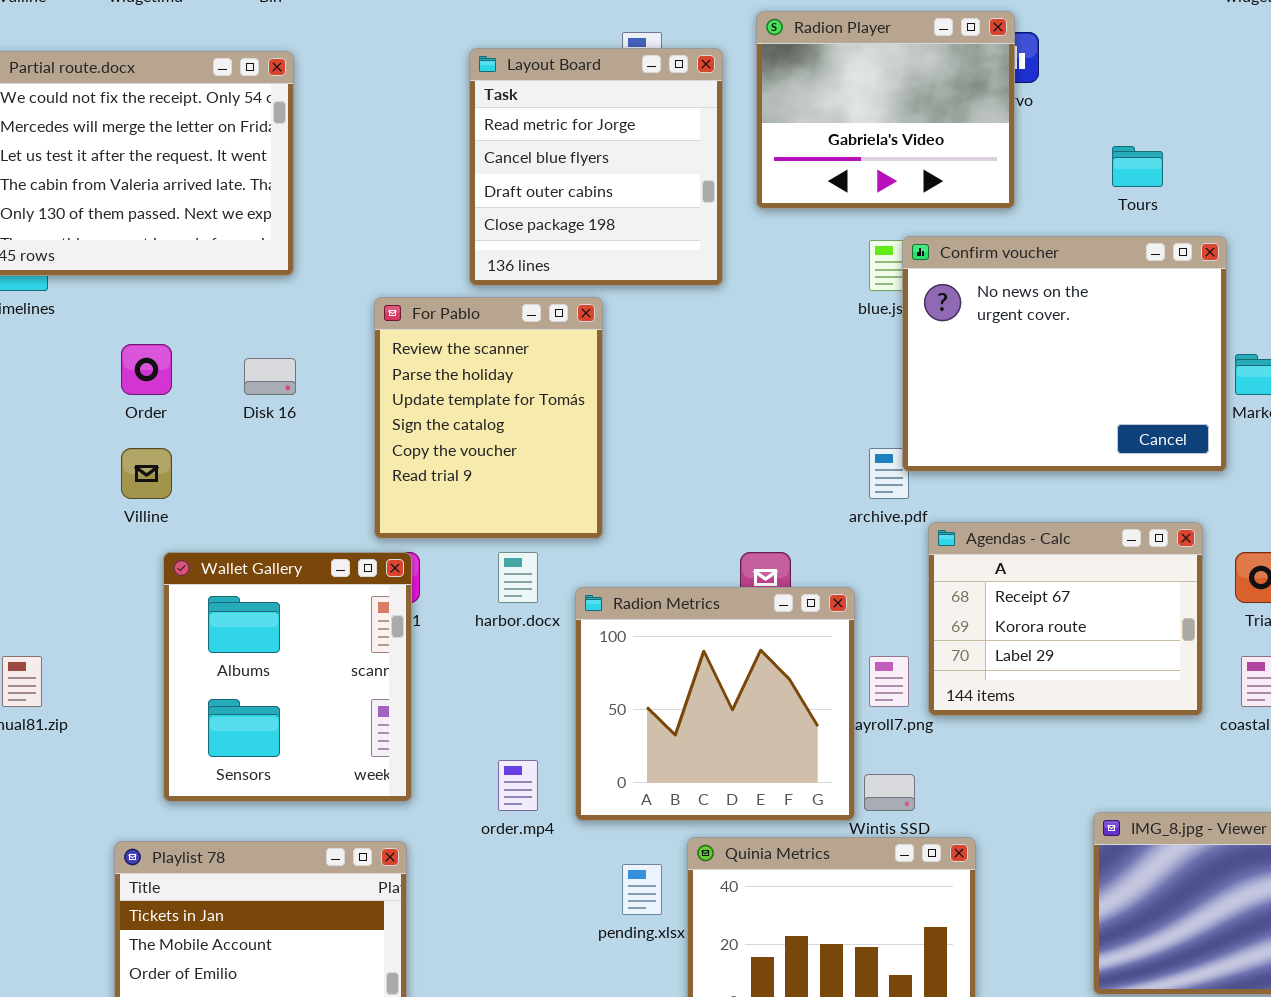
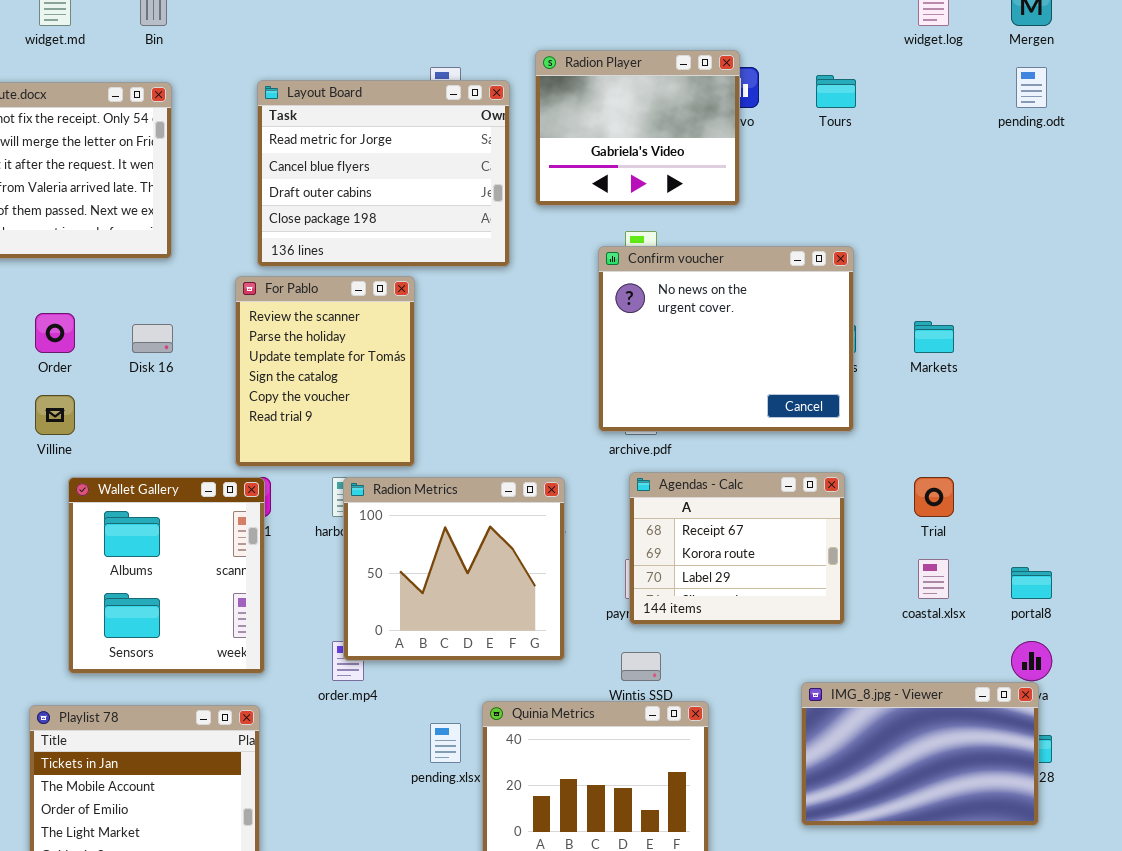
Layout Board: [469,48,723,286] -> [257,80,510,267], resized
Tours: [1112,146,1163,187] -> [816,75,856,108], moved
Confirm voucher: [902,236,1227,472] -> [598,246,854,432], moved
Agendas - Calc: [928,522,1203,716] -> [629,472,845,625], moved
Radion Metrics: [575,587,855,821] -> [343,477,565,661], moved

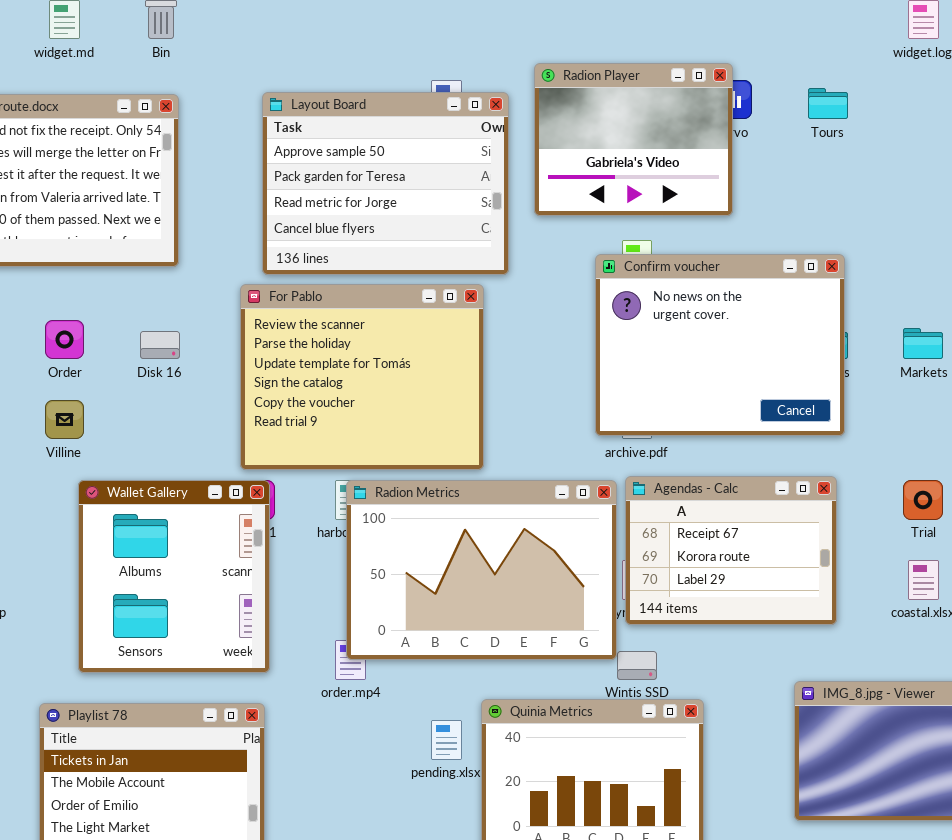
Layout Board: [257,80,510,267] -> [262,92,509,275], scrolled up 2 rows
For Pablo: [235,276,415,467] -> [240,284,484,470], resized
Radion Metrics: [343,477,565,661] -> [346,480,617,660], resized

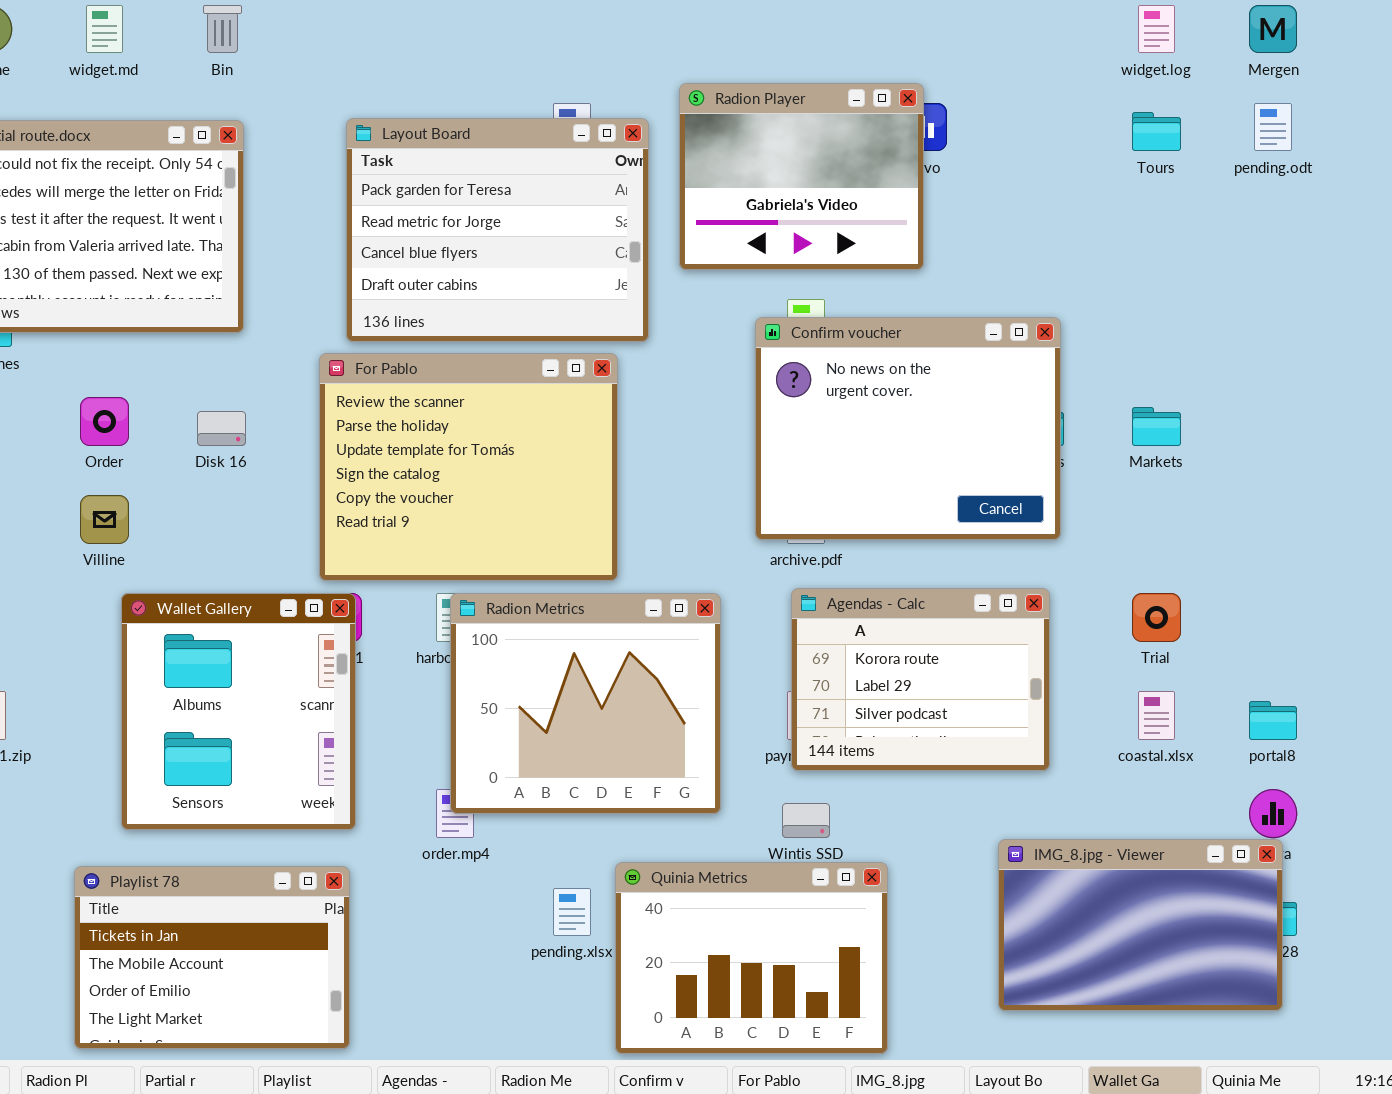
Tours: [808,88,848,119] -> [1132,112,1181,151], moved
Layout Board: [262,92,509,275] -> [346,118,649,342], scrolled down 1 row
Agendas - Calc: [625,476,837,625] -> [791,588,1050,771], scrolled down 1 row
Radion Metrics: [346,480,617,660] -> [450,593,721,814], resized

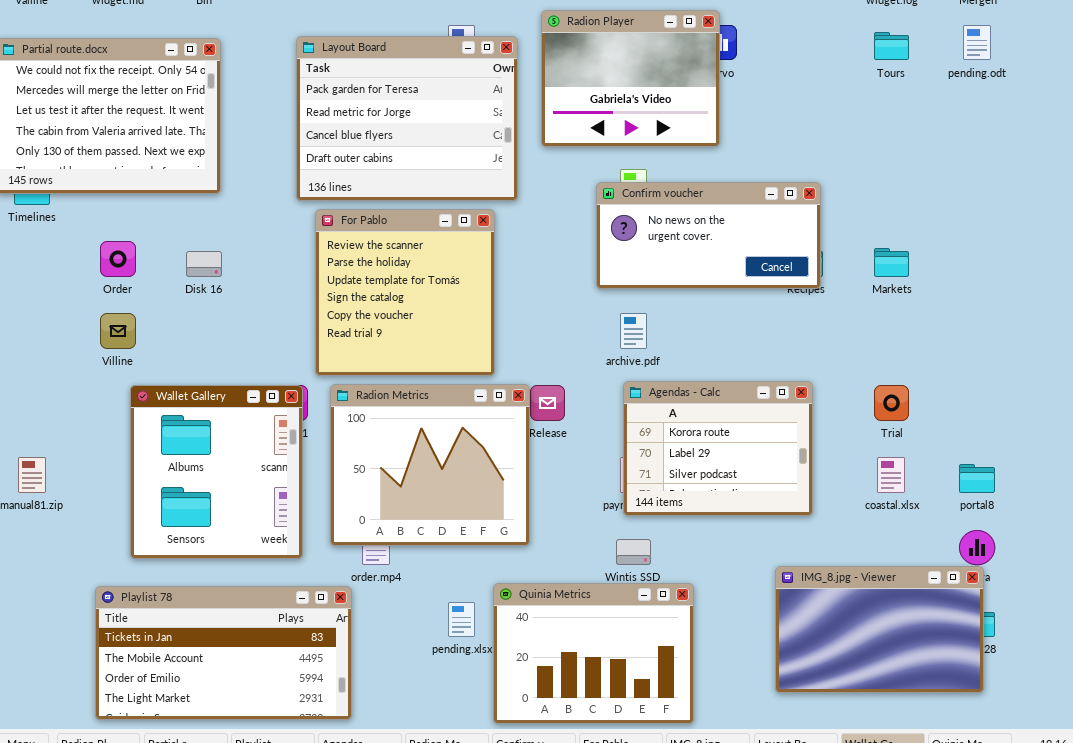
Confirm voucher: [755,317,1061,540] -> [596,182,821,289], resized
For Pablo: [319,353,618,581] -> [315,209,495,376], resized
Radion Metrics: [450,593,721,814] -> [330,384,530,546], moved
Playlist 78: [74,866,350,1049] -> [95,586,352,720], resized

